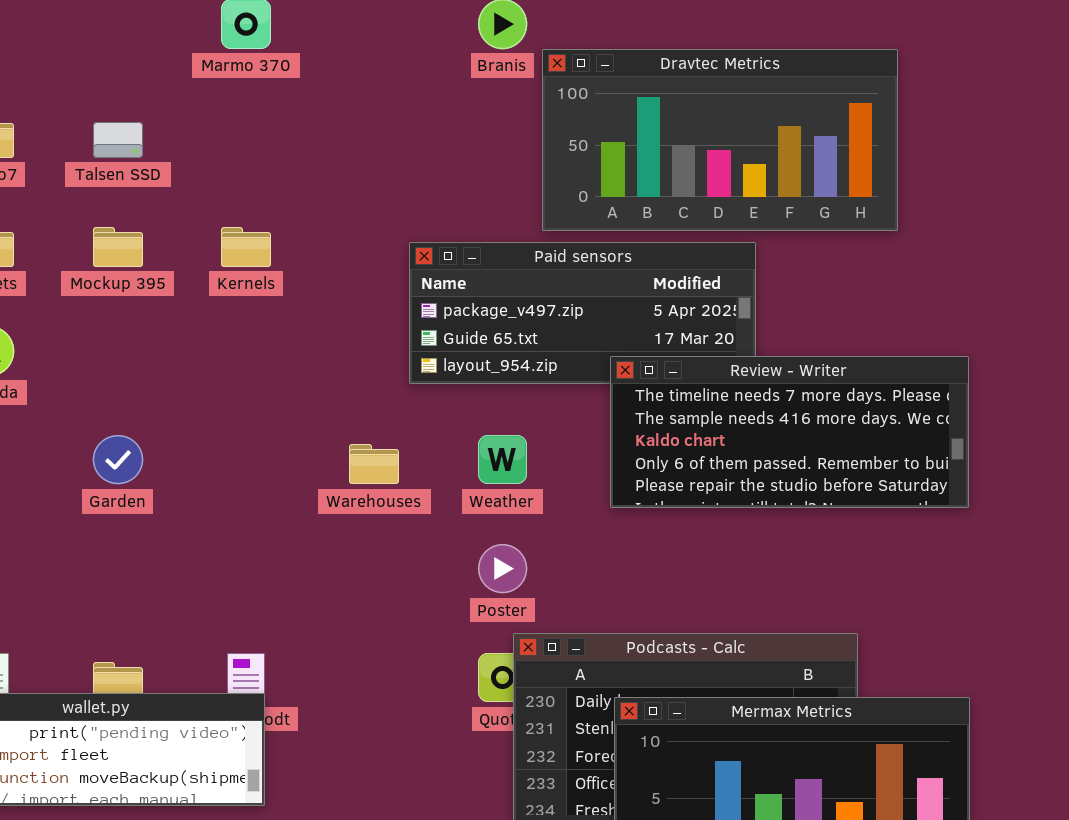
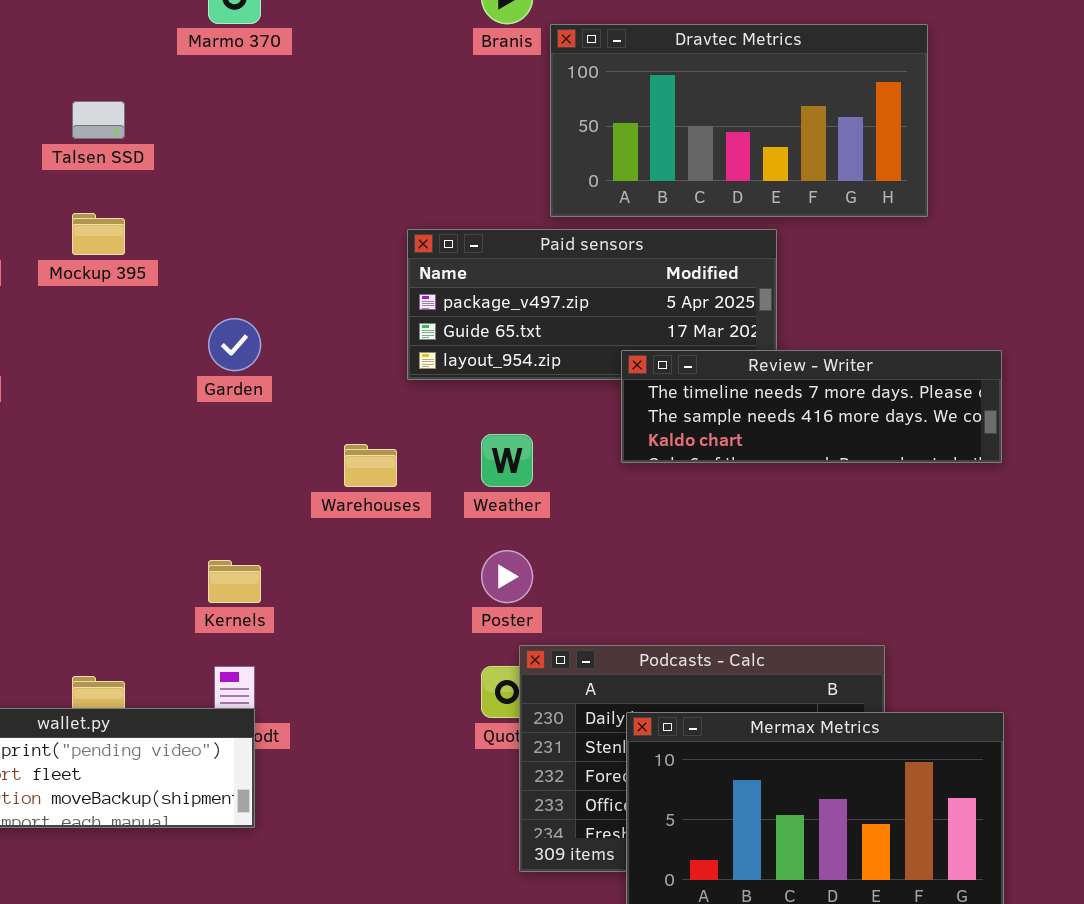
Kernels: [221,227,271,267] -> [208,560,261,603], moved
Review - Writer: [610,356,969,508] -> [621,350,1002,463], resized
Garden: [93,435,143,484] -> [208,318,261,371], moved

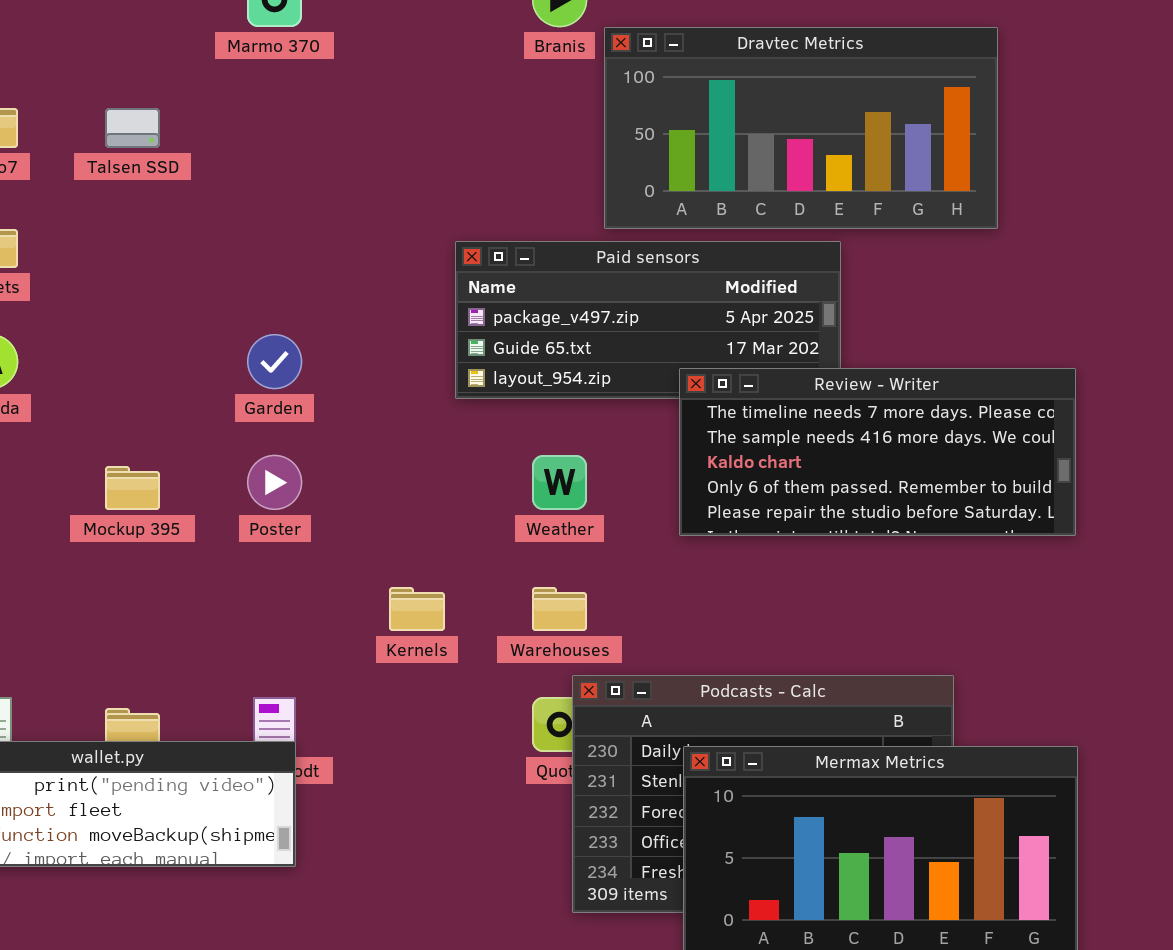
Mockup 395: [72,213,125,255] -> [105,466,160,510], moved
Review - Writer: [621,350,1002,463] -> [679,368,1076,536], resized
Warehouses: [344,444,397,487] -> [532,587,587,631], moved
Poster: [481,550,533,603] -> [247,455,302,510], moved
Kernels: [208,560,261,603] -> [389,587,445,631], moved

